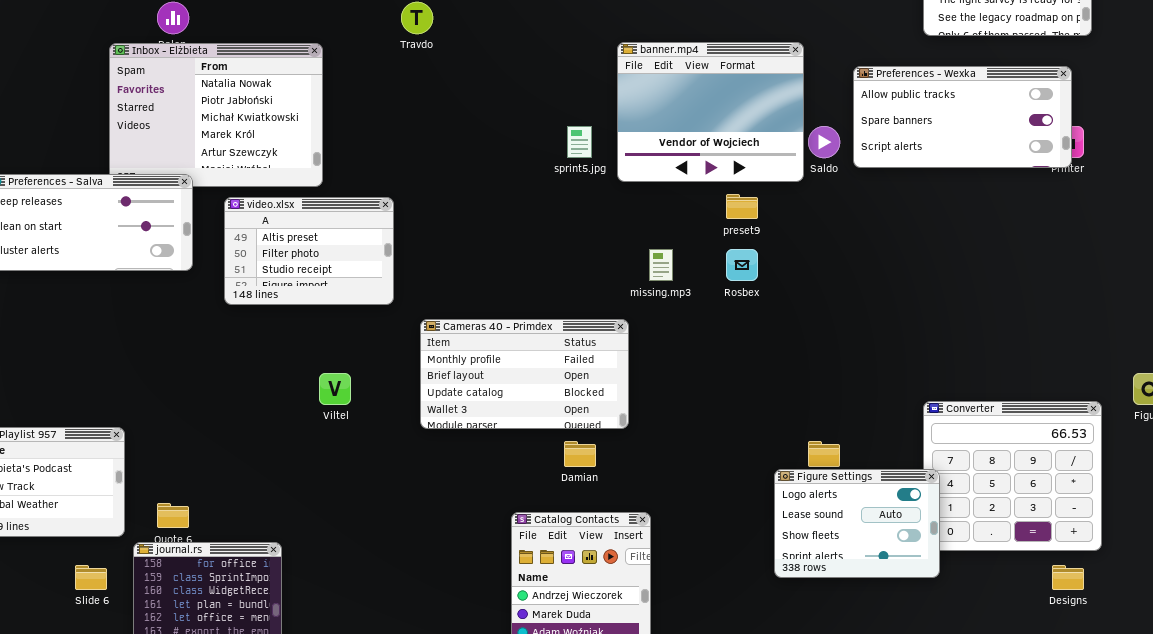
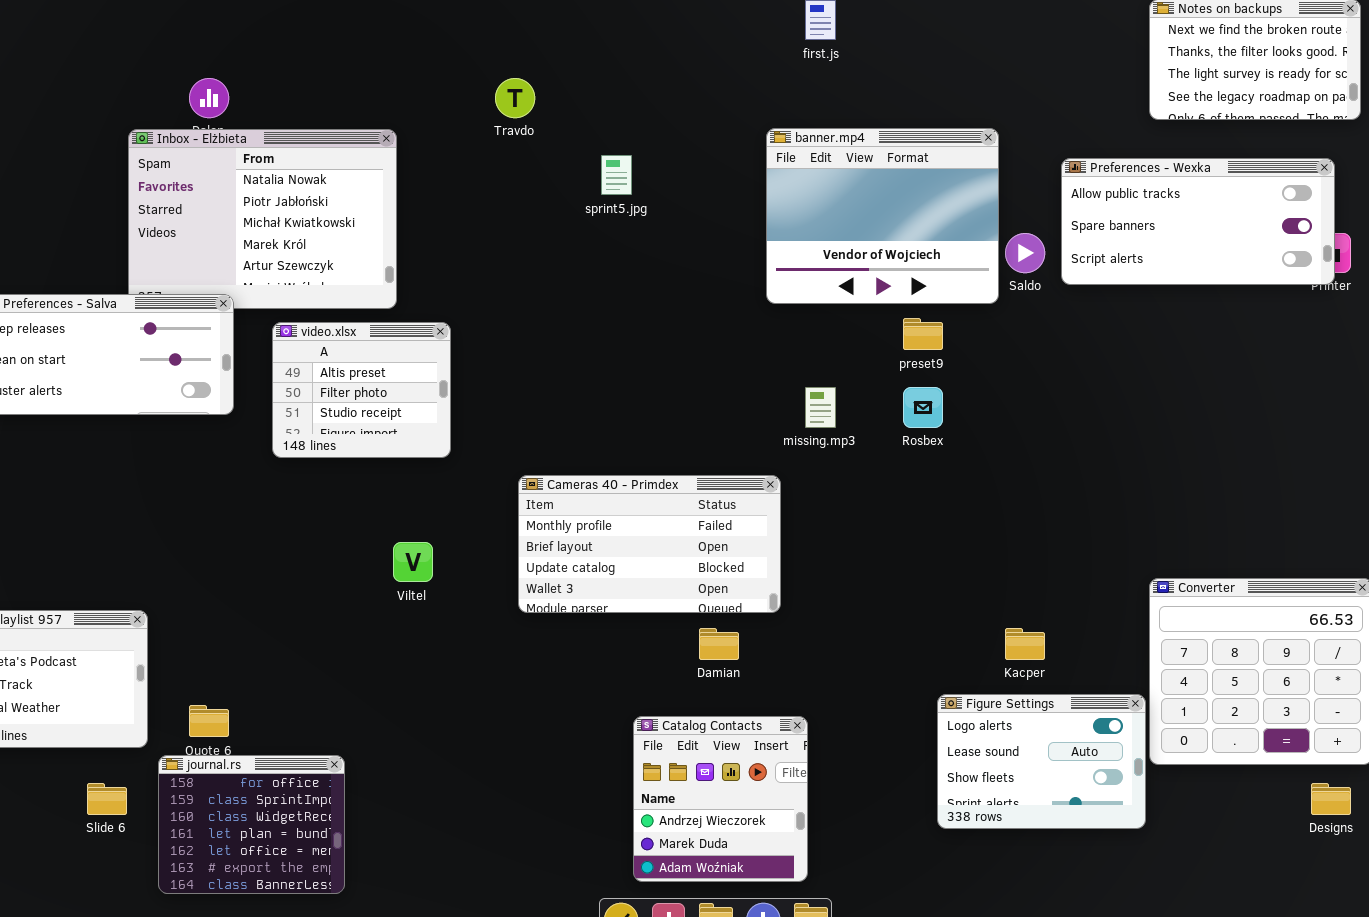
sprint5.jpg: [567,126,592,158] -> [601,155,632,195], moved
video.xlsx: [224,197,394,305] -> [272,322,451,458], resized
Figure Settings: [774,469,940,578] -> [937,694,1146,829], moved

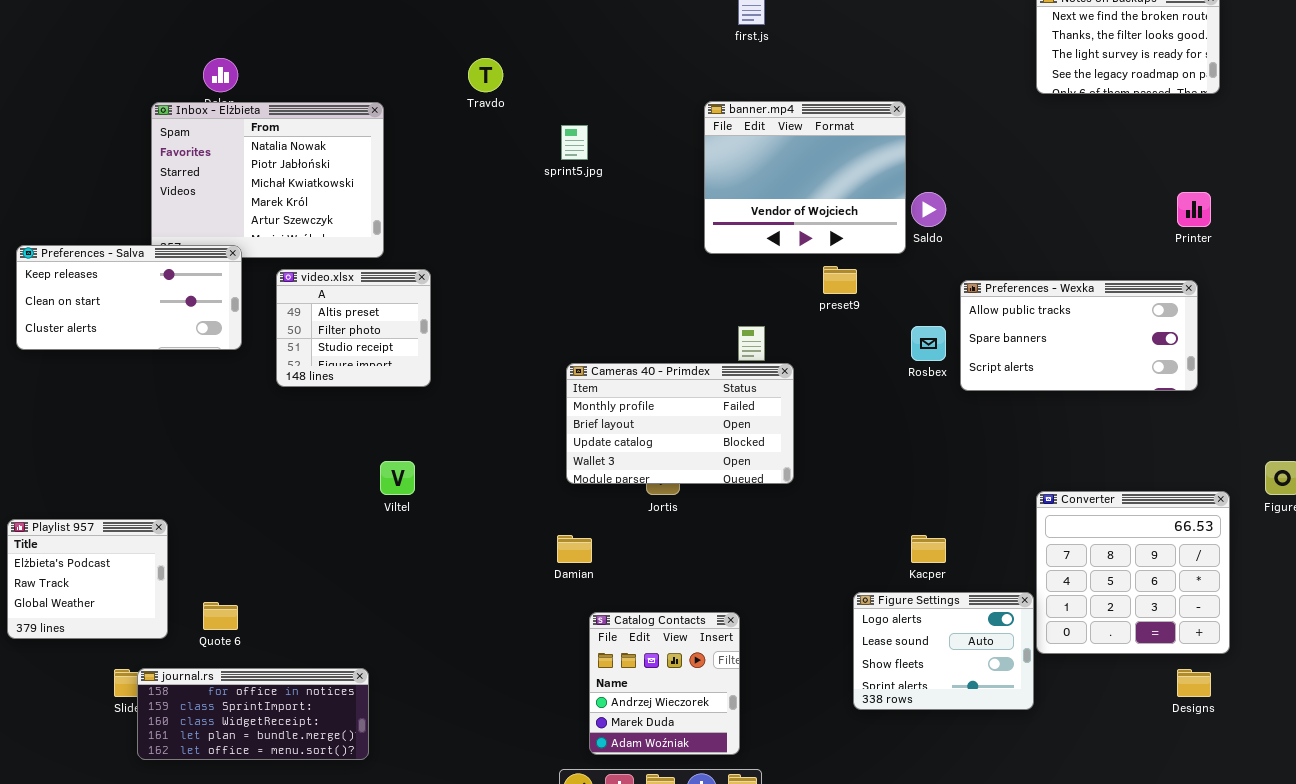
Preferences - Wexka: [1061,158,1335,285] -> [960,280,1198,391], moved
Rosbex: [903,387,943,428] -> [911,326,946,361], moved
Cameras 40 - Primdex: [518,475,781,613] -> [566,363,794,484], moved
Damian: [699,628,739,660] -> [557,535,592,563], moved
journal.rs: [158,755,345,894] -> [137,668,369,760], moved, resized

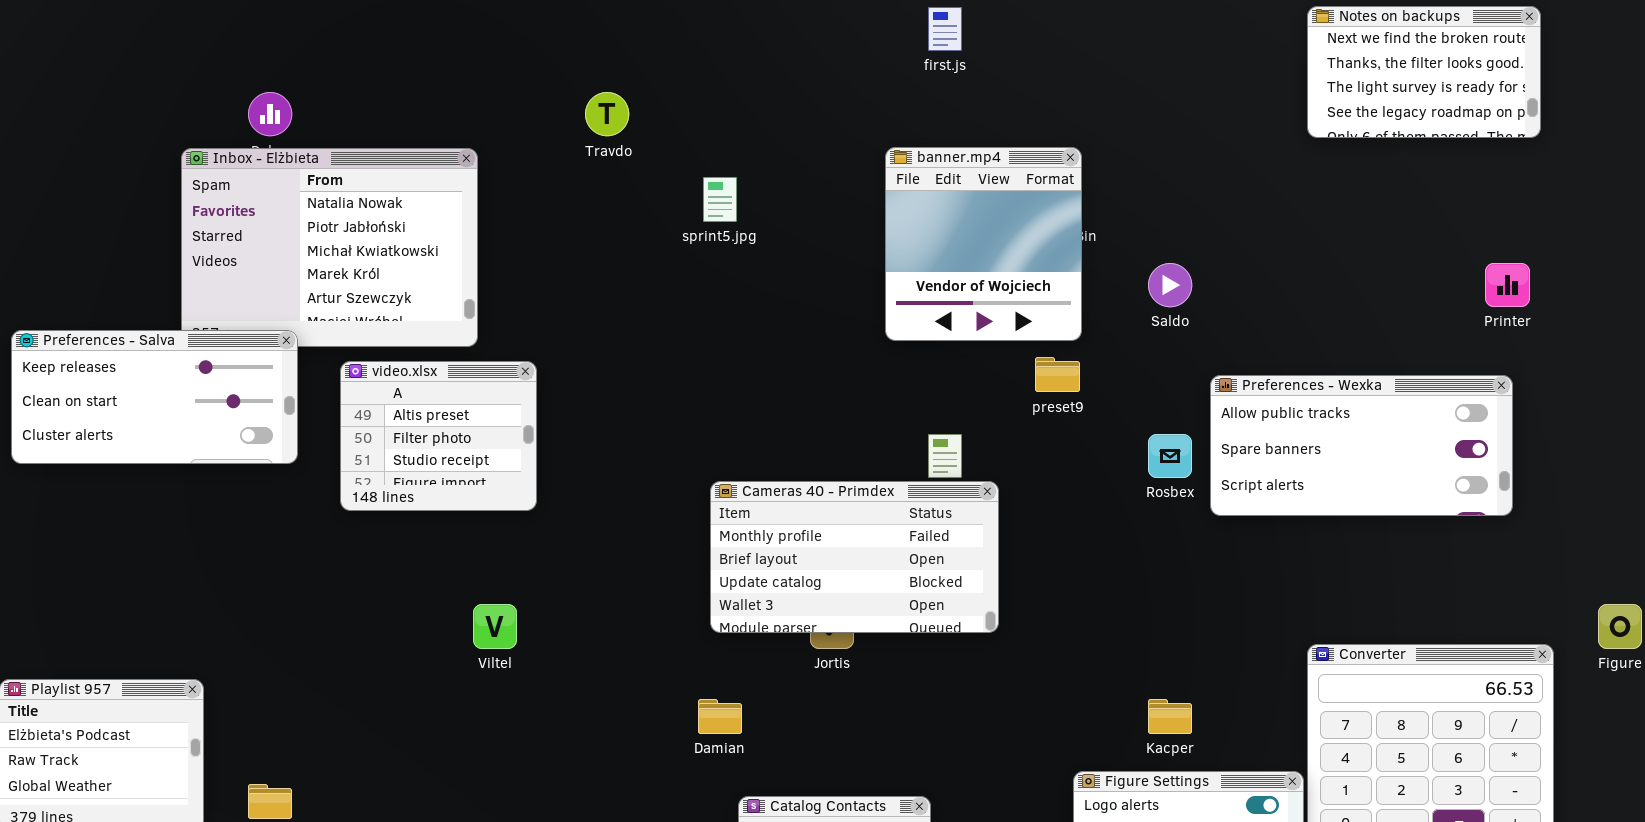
banner.mp4: [704,101,906,254] -> [885,147,1082,341], resized

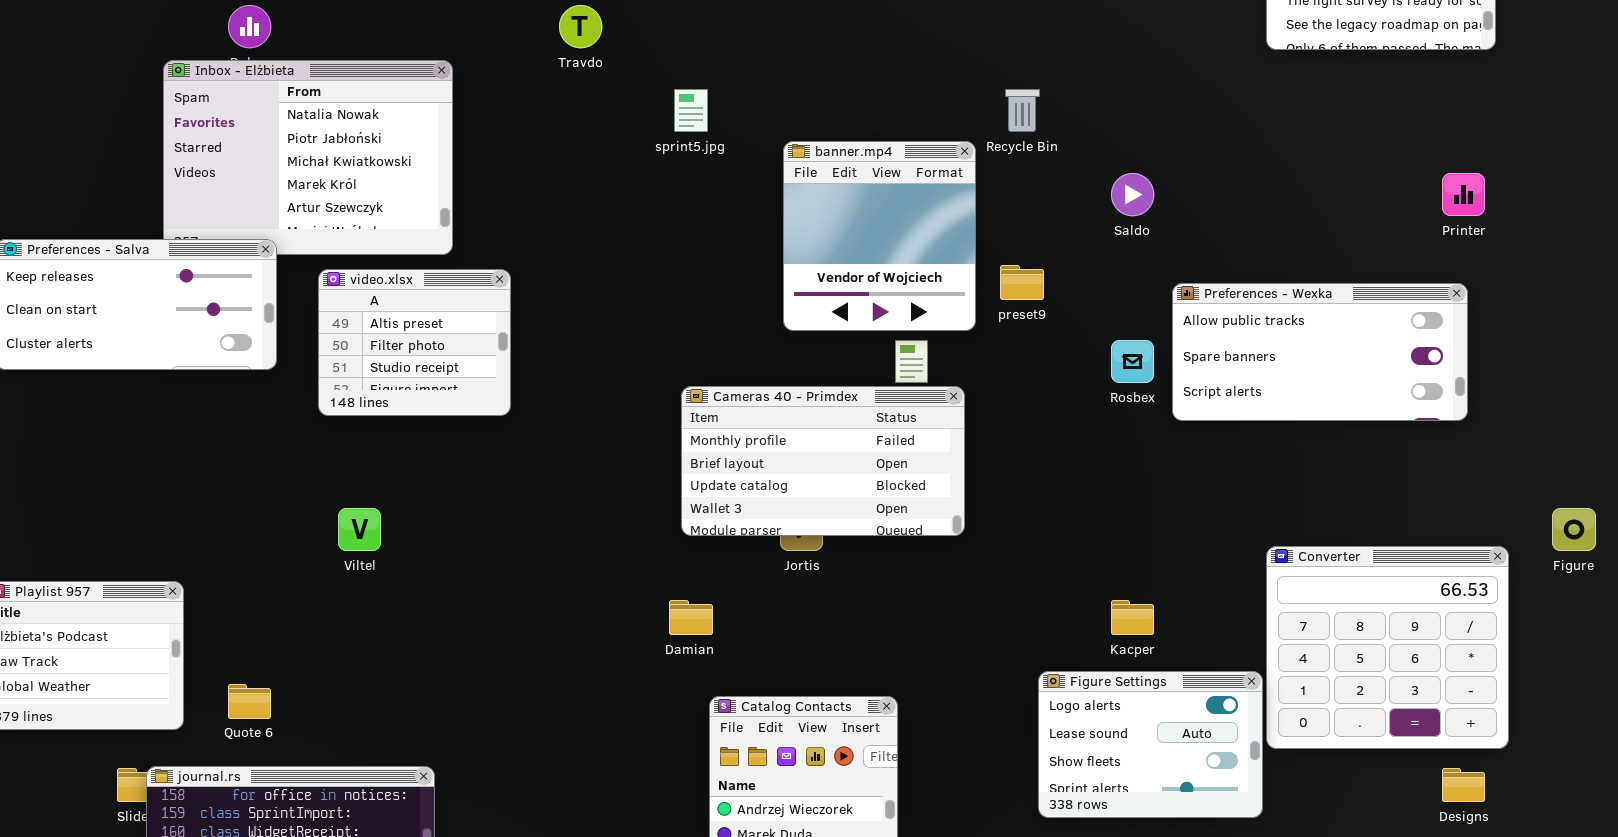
banner.mp4: [885,147,1082,341] -> [783,141,976,331], moved
Viltel: [473,604,517,649] -> [338,508,381,551], moved

